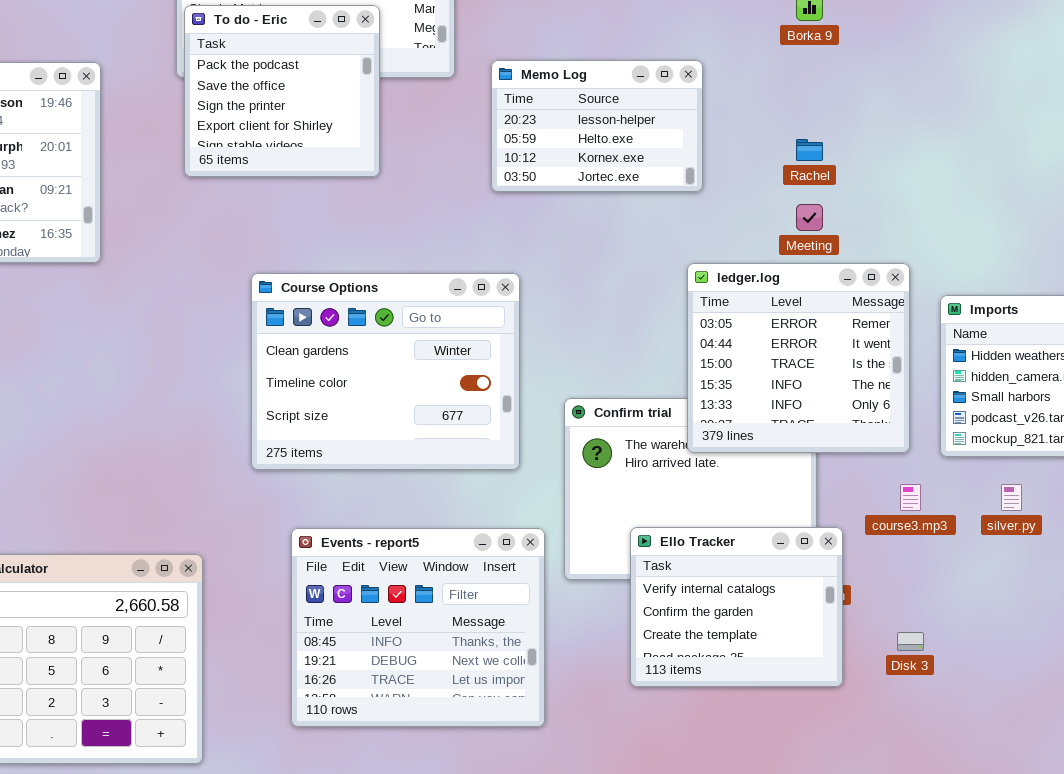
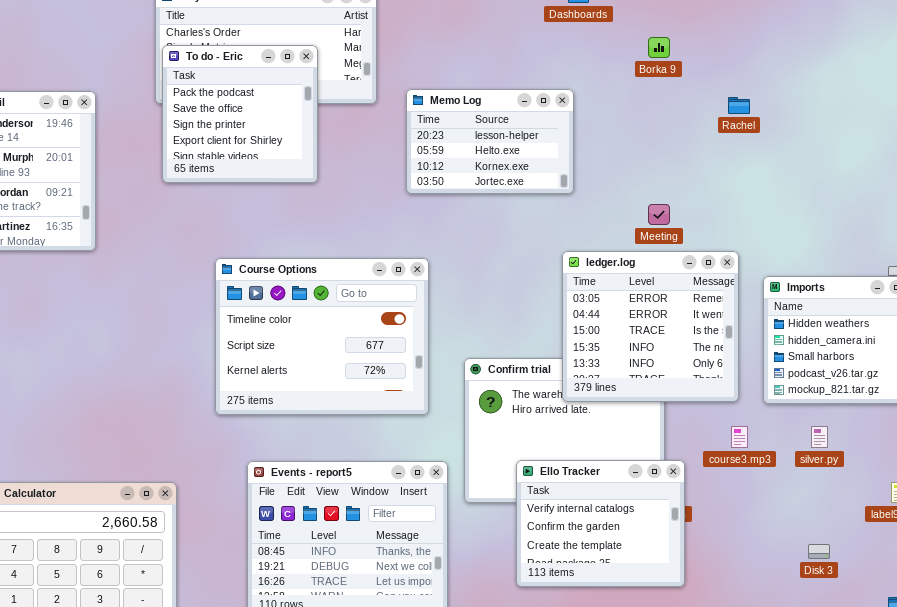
Rachel: [796,139,823,161] -> [728,97,750,114], moved
Course Options: [251,273,520,470] -> [215,258,429,415], scrolled down 1 row
Disk 3: [897,632,924,651] -> [808,544,830,559], moved

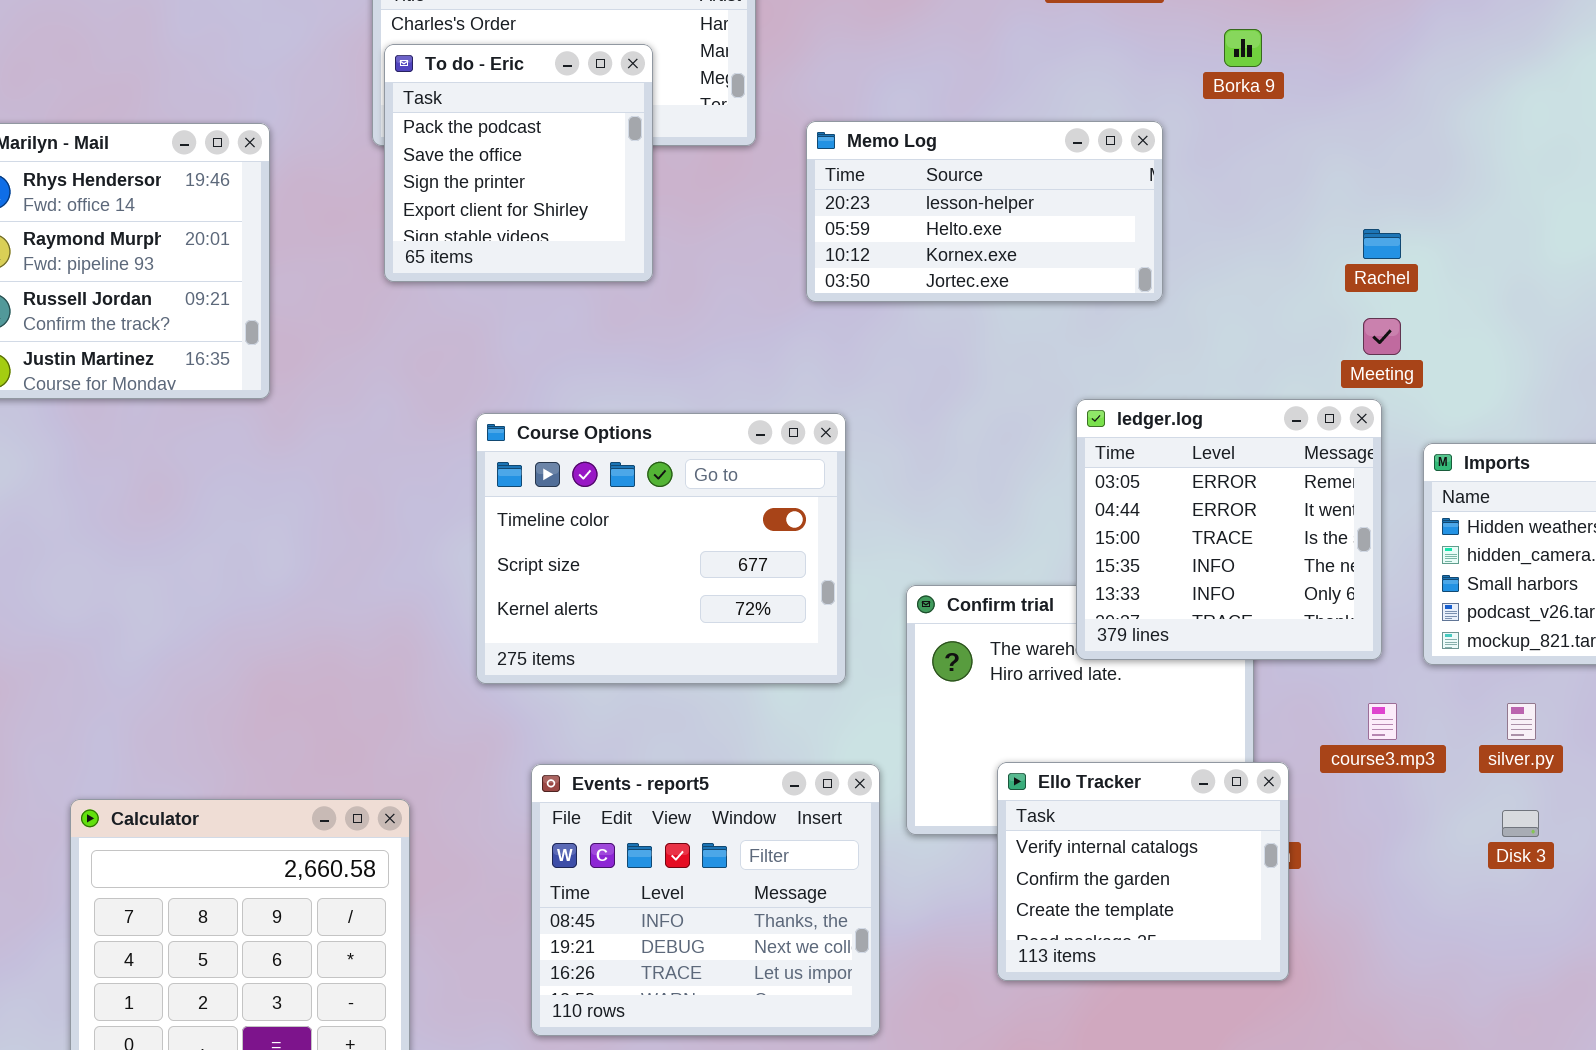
Memo Log: [406,89,574,194] -> [806,121,1163,302], resized
Rachel: [728,97,750,114] -> [1363,229,1401,259], moved
Meeting: [648,204,670,225] -> [1363,318,1401,355], moved
Disk 3: [808,544,830,559] -> [1502,810,1539,837], moved

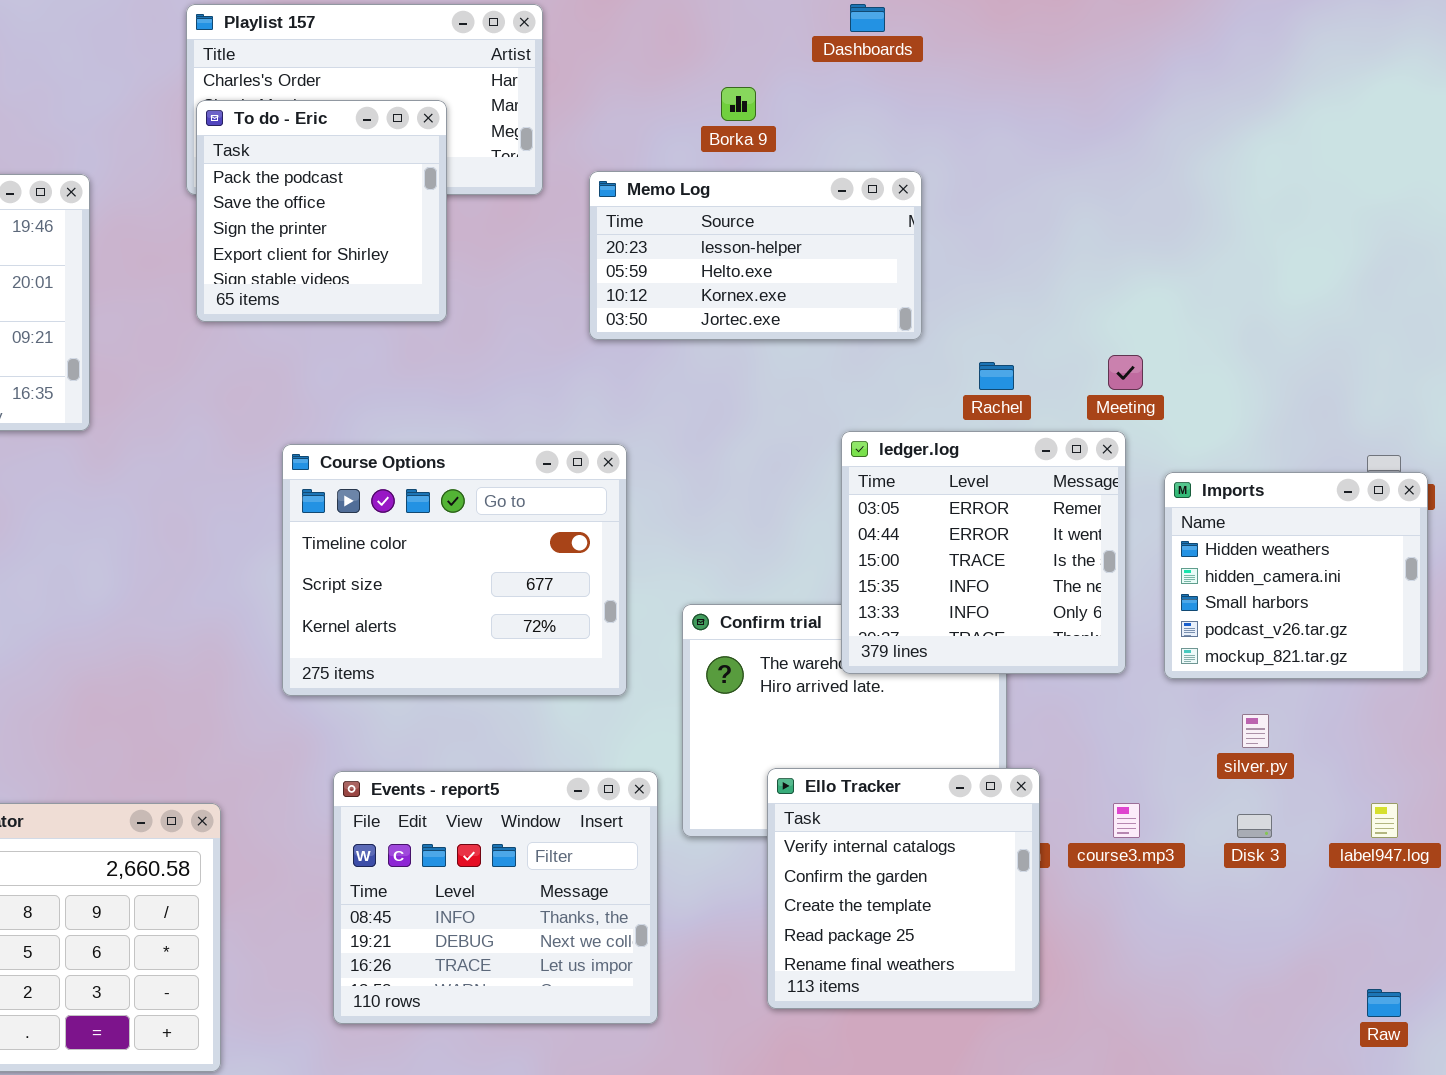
Borka 9: [1224,29,1262,67] -> [721,87,756,121], moved
Rachel: [1363,229,1401,259] -> [979,362,1014,390], moved
course3.mp3: [1368,703,1397,740] -> [1113,803,1140,838], moved
Ello Tracker: [997,762,1289,981] -> [767,768,1040,1009], resized

